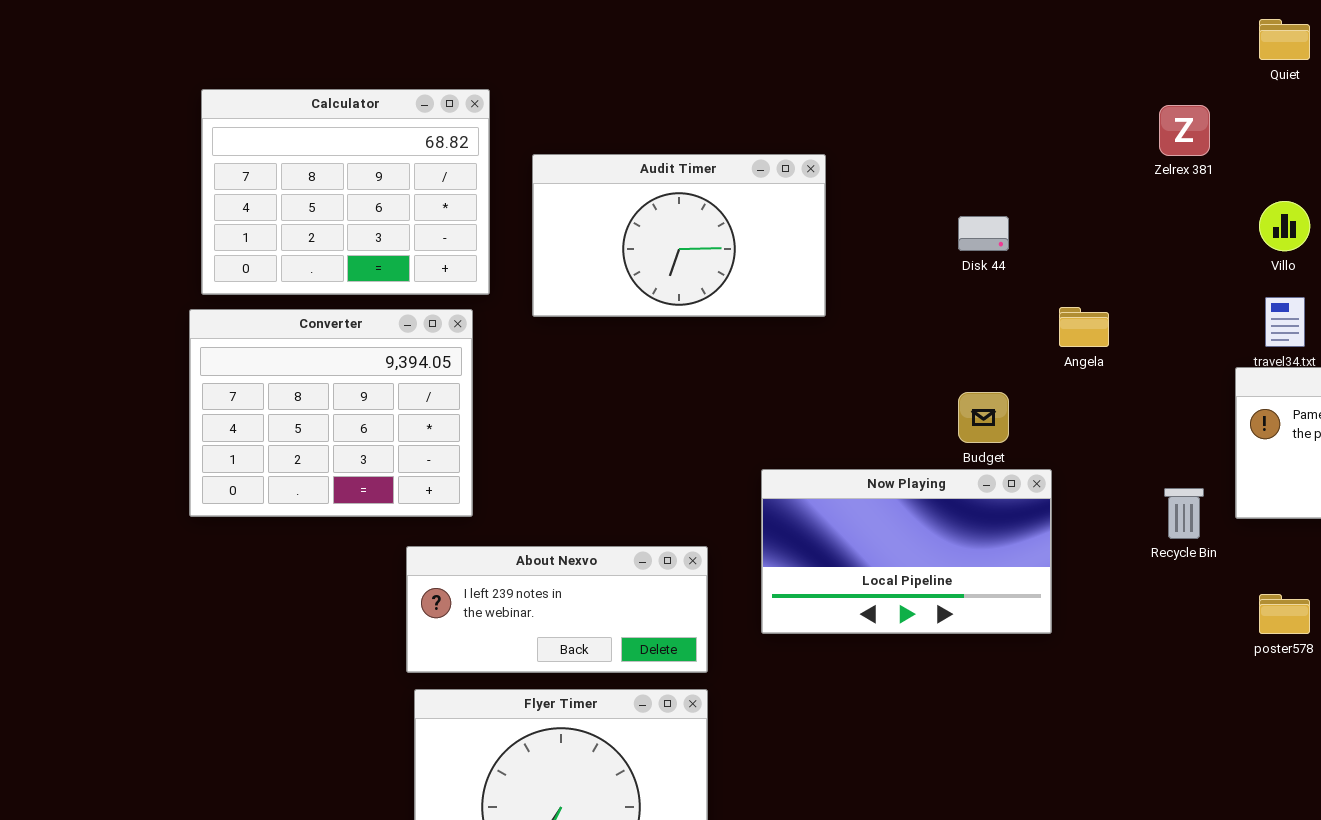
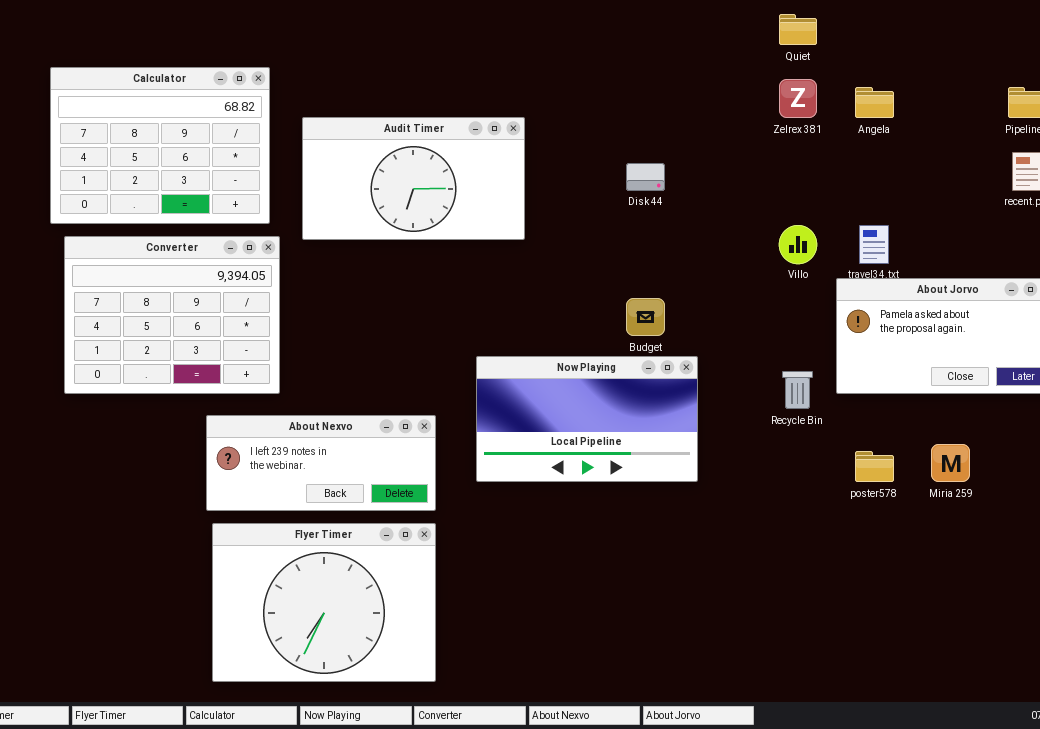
Quiet: [1259,19,1310,60] -> [779,14,817,45], moved
Villo: [1259,201,1310,251] -> [779,225,817,264], moved
Angela: [1059,307,1109,347] -> [855,87,894,118], moved
Converter: [189,309,473,517] -> [64,236,280,394], moved

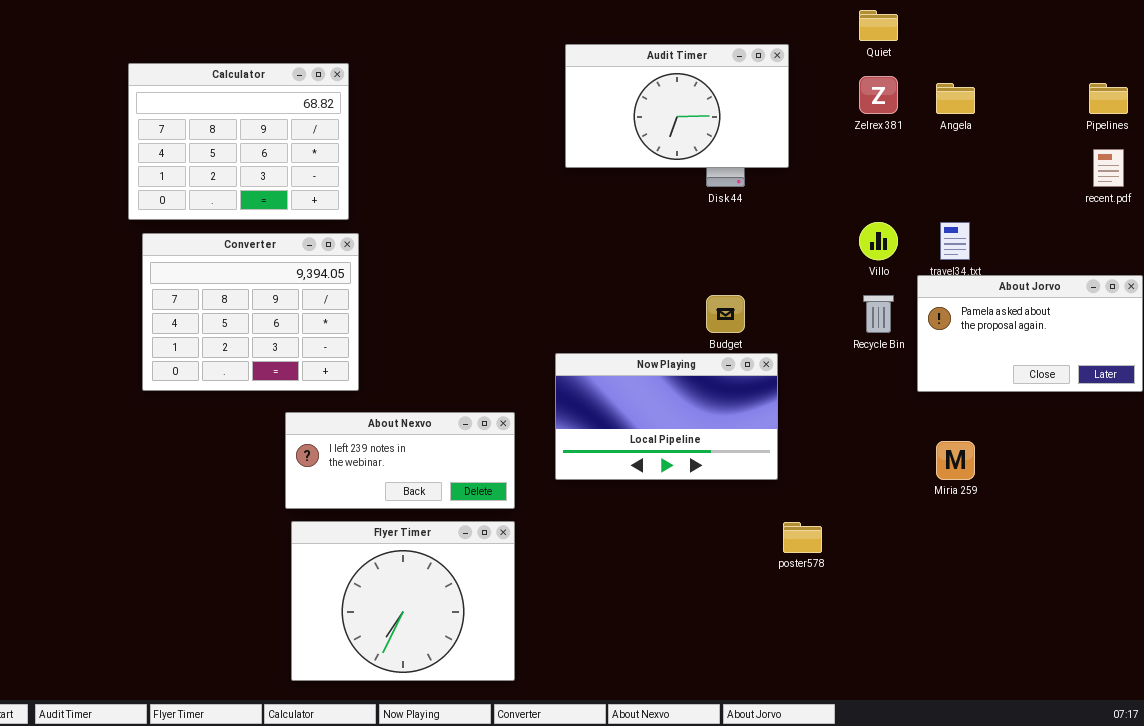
Audit Timer: [302,117,525,240] -> [565,44,789,168], moved
Recycle Bin: [782,371,813,409] -> [863,295,894,333], moved
Miria 259: [931,444,970,482] -> [936,441,975,480], moved
poster578: [855,451,894,482] -> [783,522,822,553], moved

